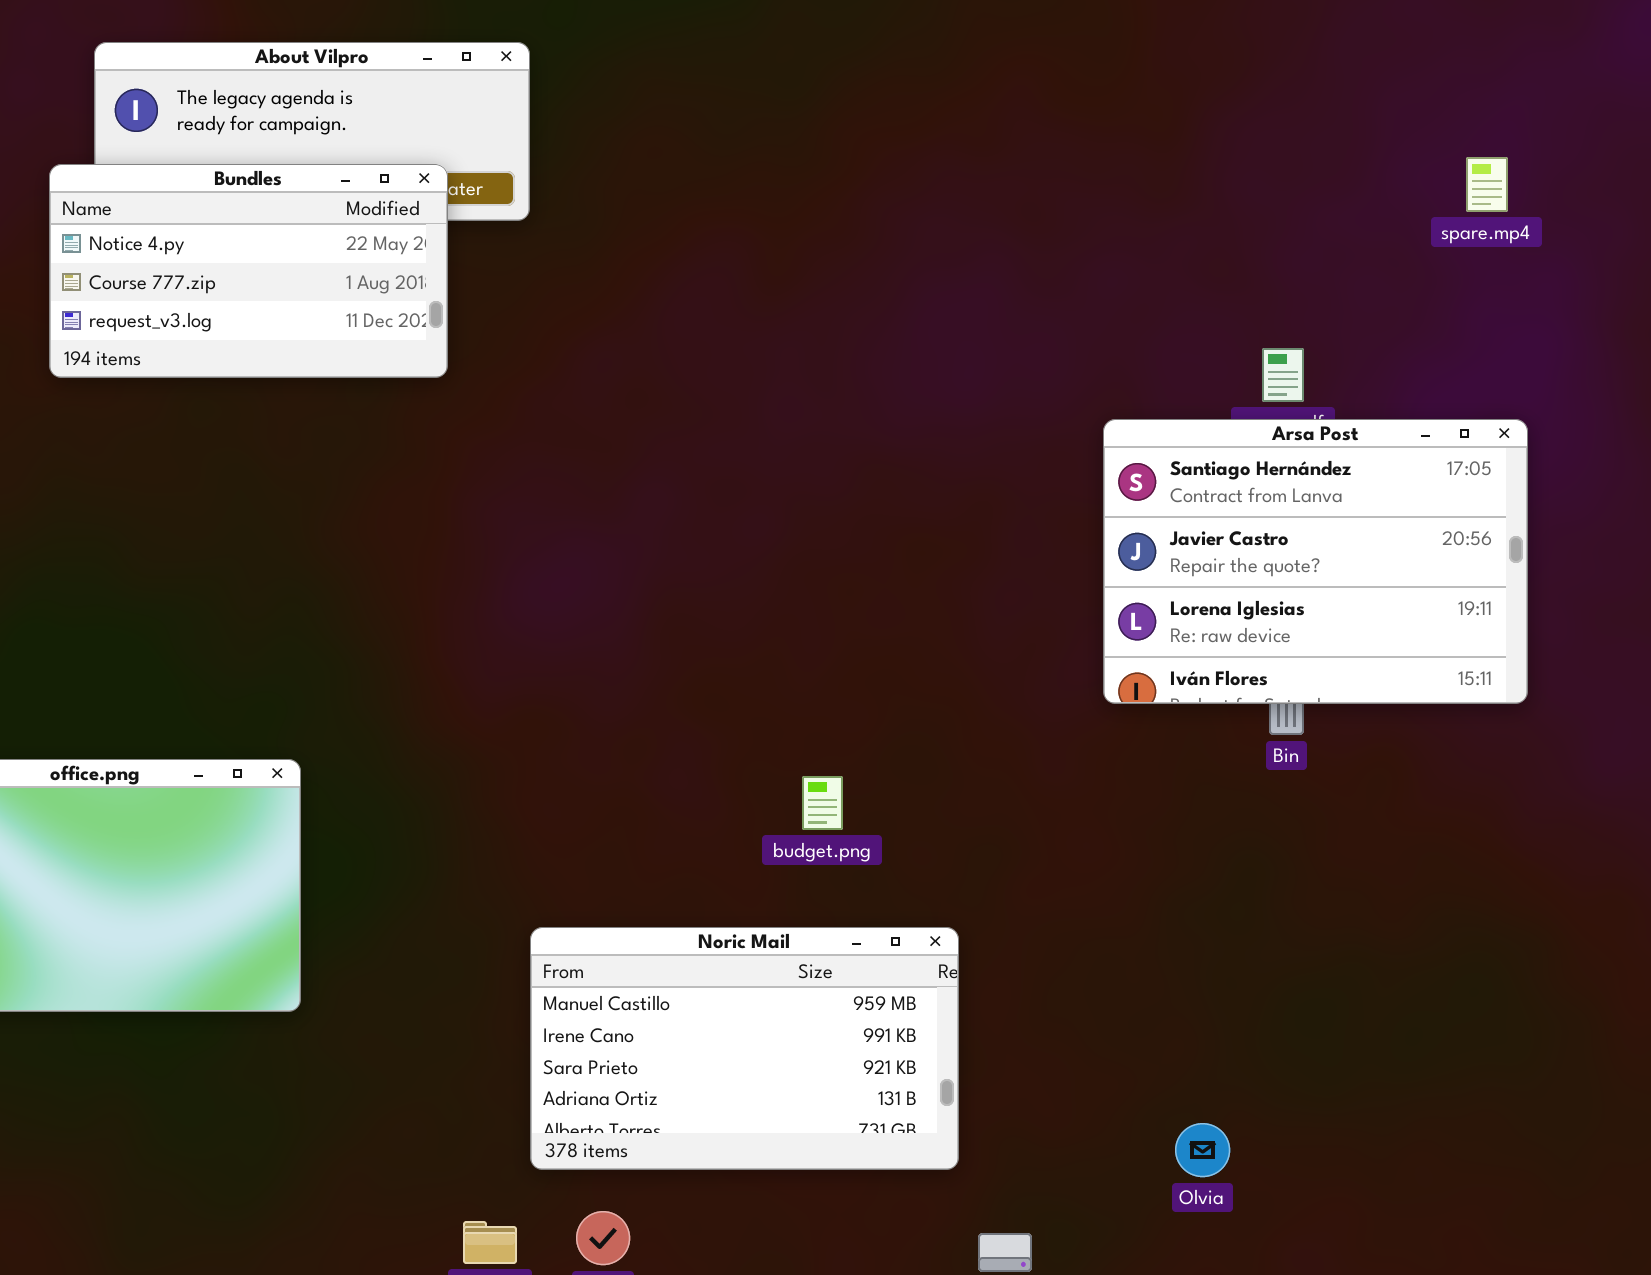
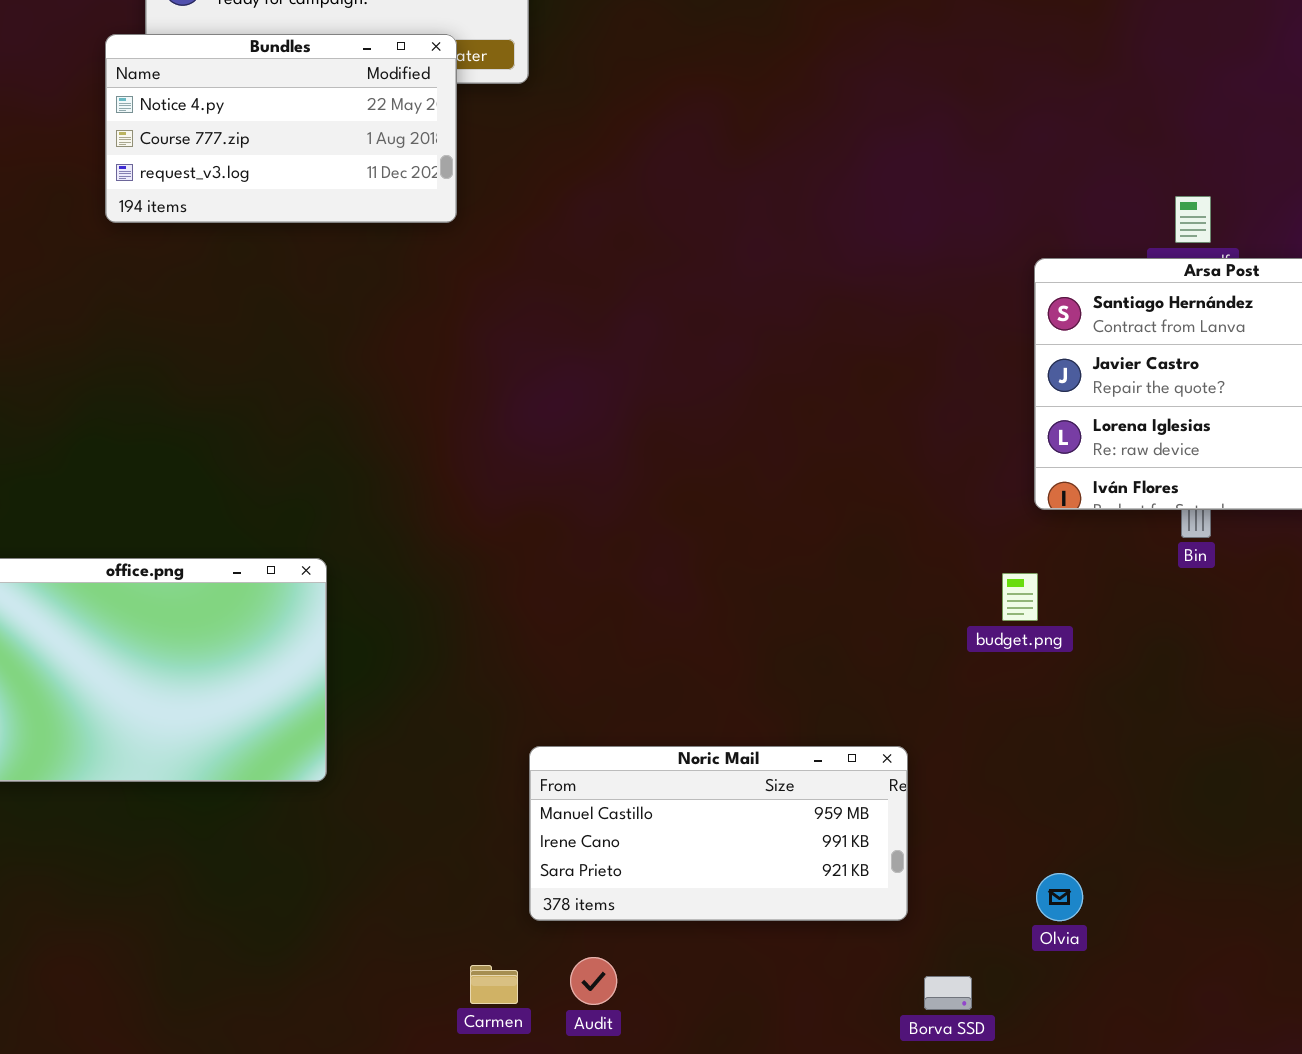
budget.png: [802,776,843,830] -> [1002,573,1038,621], moved
Noric Mail: [530,927,959,1170] -> [529,746,908,921], resized
Olvia: [1175,1123,1230,1177] -> [1036,873,1083,921], moved

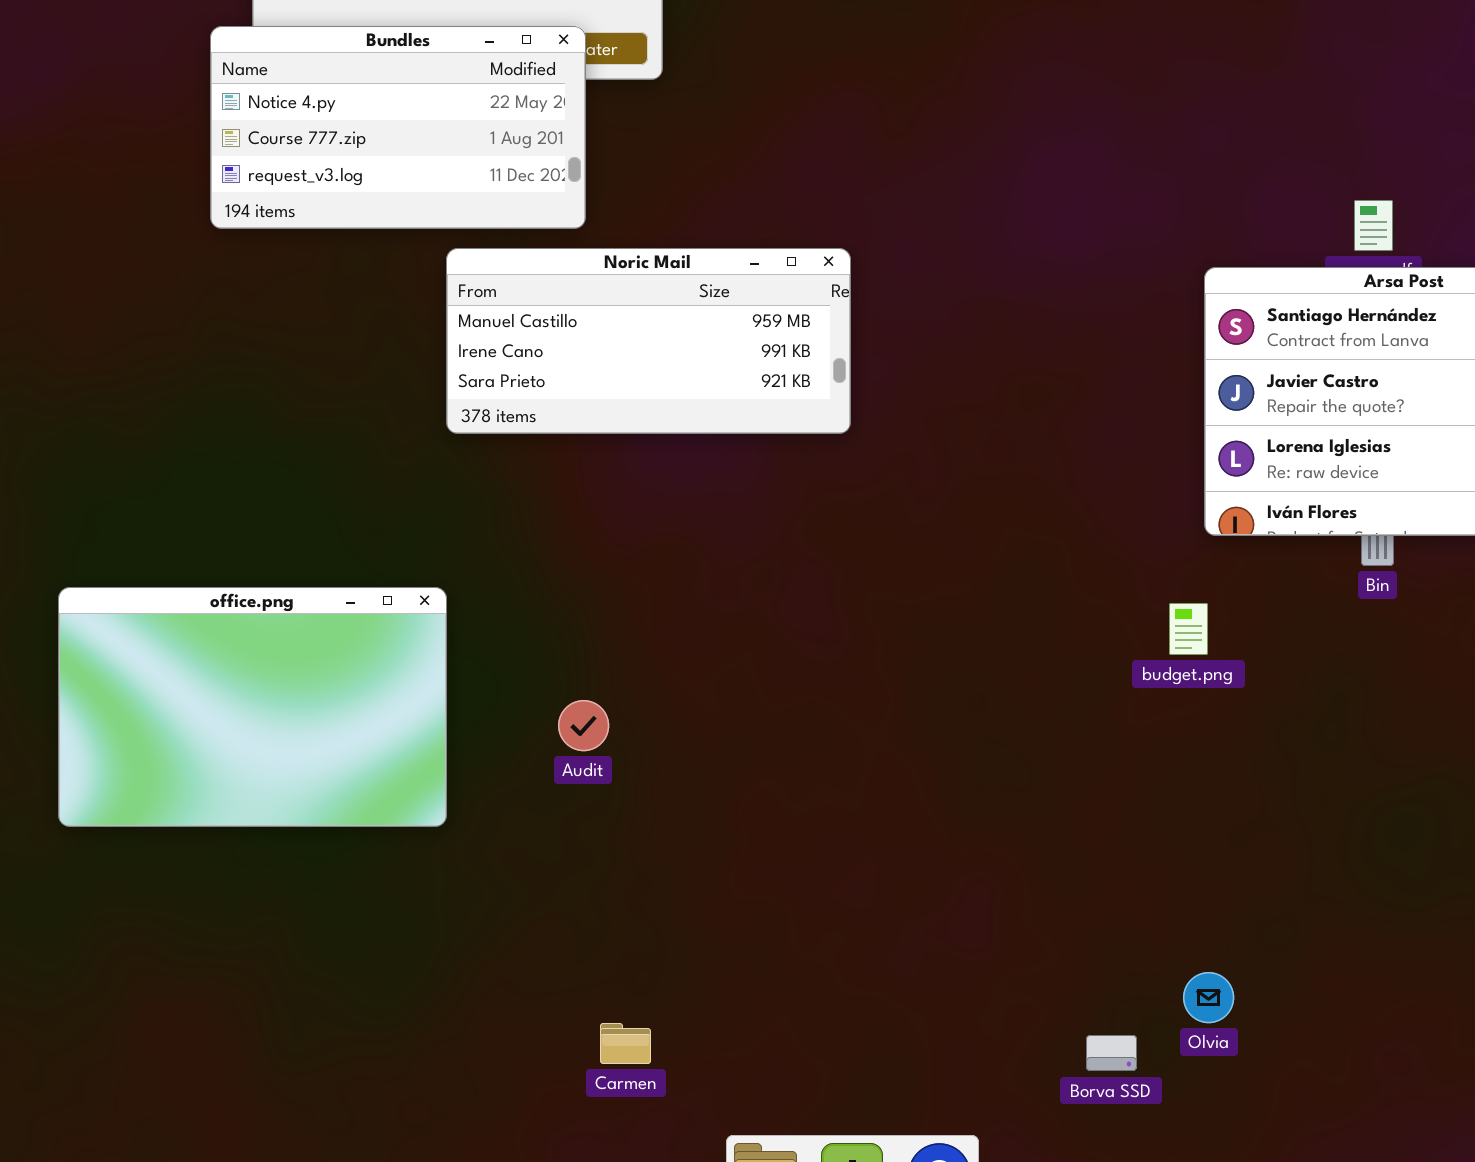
Noric Mail: [529,746,908,921] -> [446,248,851,434], moved
Olvia: [1036,873,1083,921] -> [1183,972,1234,1023], moved
Audit: [570,957,617,1005] -> [558,700,609,751], moved

